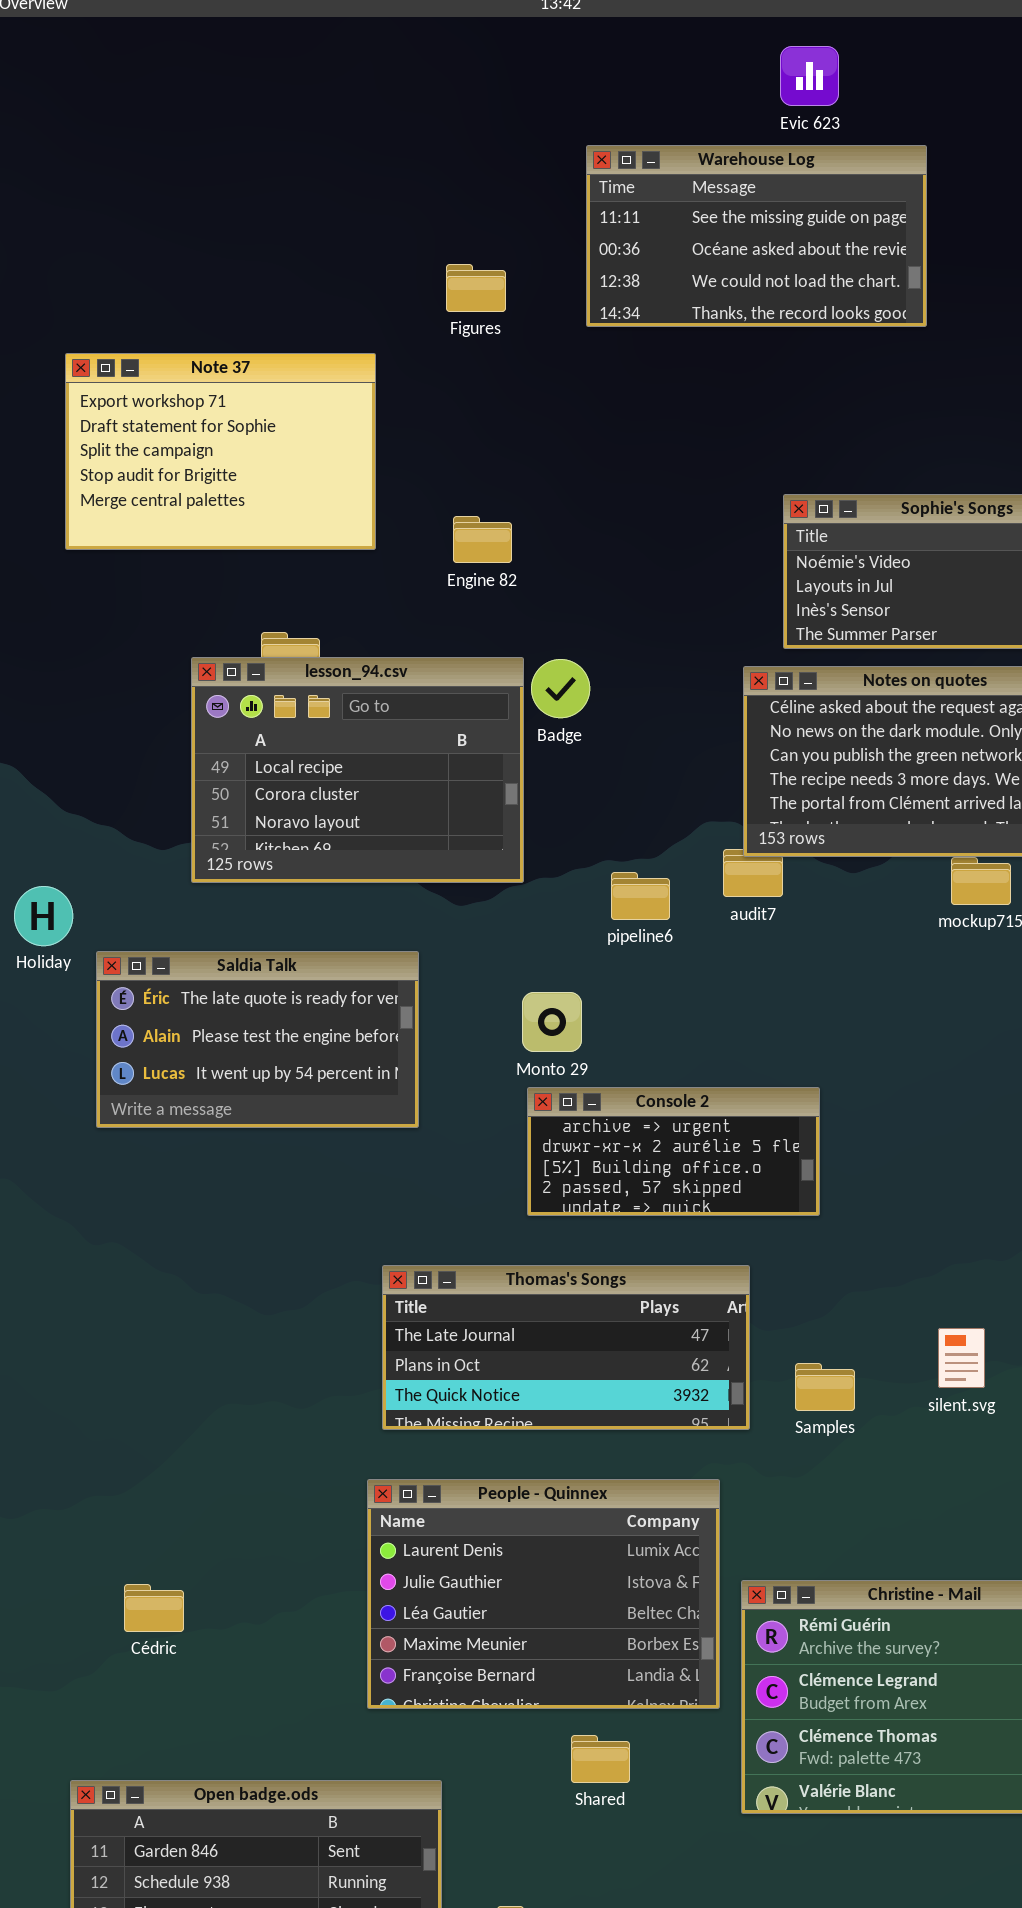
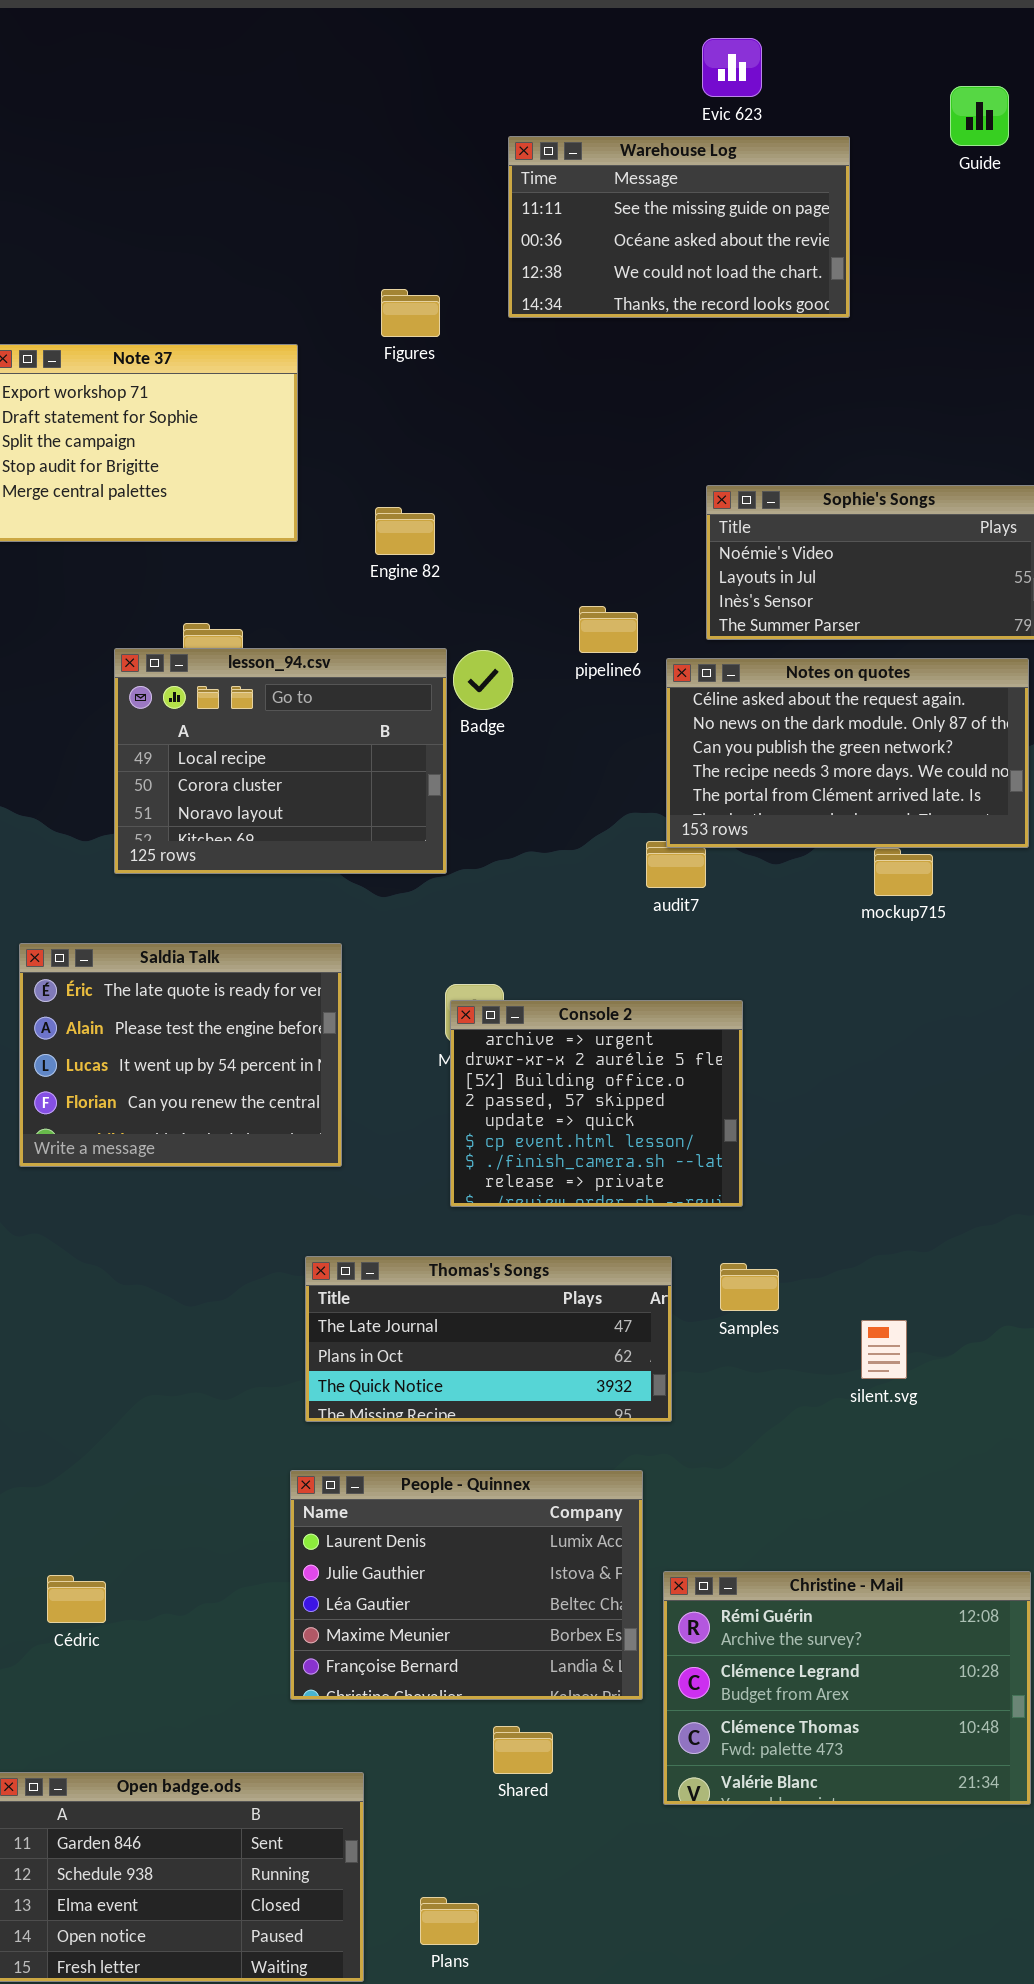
Figures: [446,264,506,312] -> [381,289,440,337], moved
pipeline6: [611,872,670,920] -> [579,606,638,653], moved
Saldia Talk: [96,951,419,1128] -> [19,943,342,1167], resized
Console 2: [527,1087,820,1216] -> [450,1000,743,1207], resized
Samples: [795,1363,855,1411] -> [720,1263,779,1311], moved

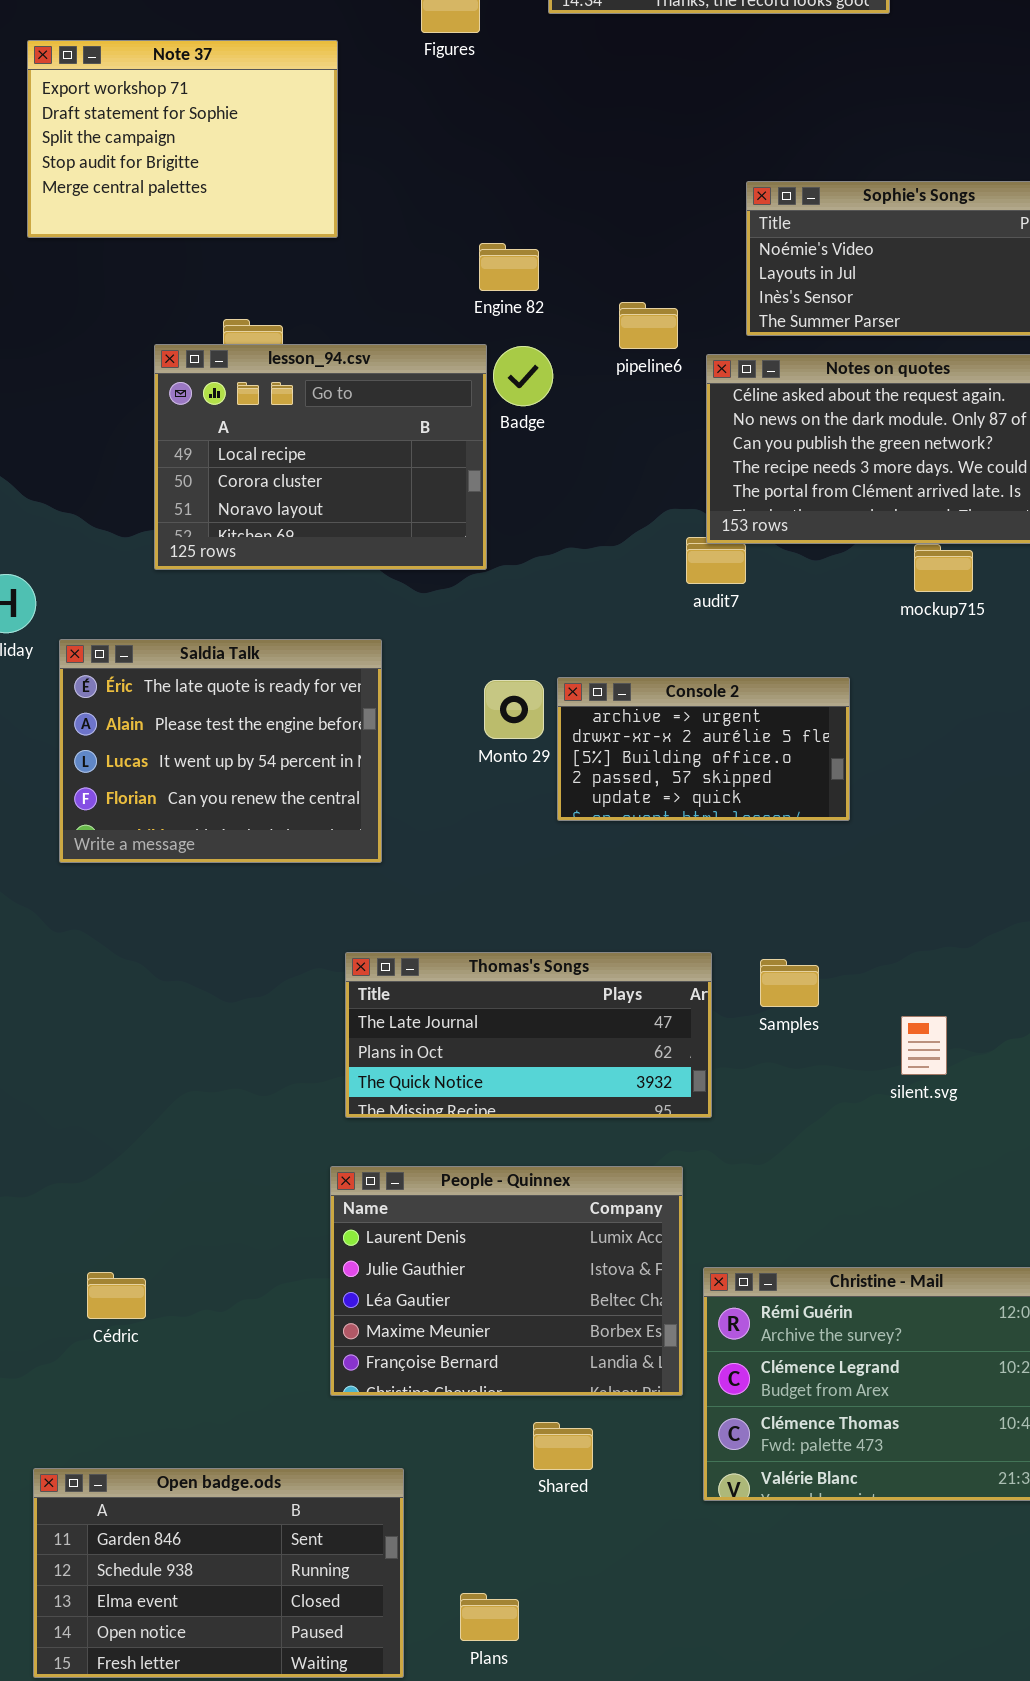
Engine 82: [375,507,435,555] -> [479,243,539,291], moved
Console 2: [450,1000,743,1207] -> [557,677,850,821], moved, resized

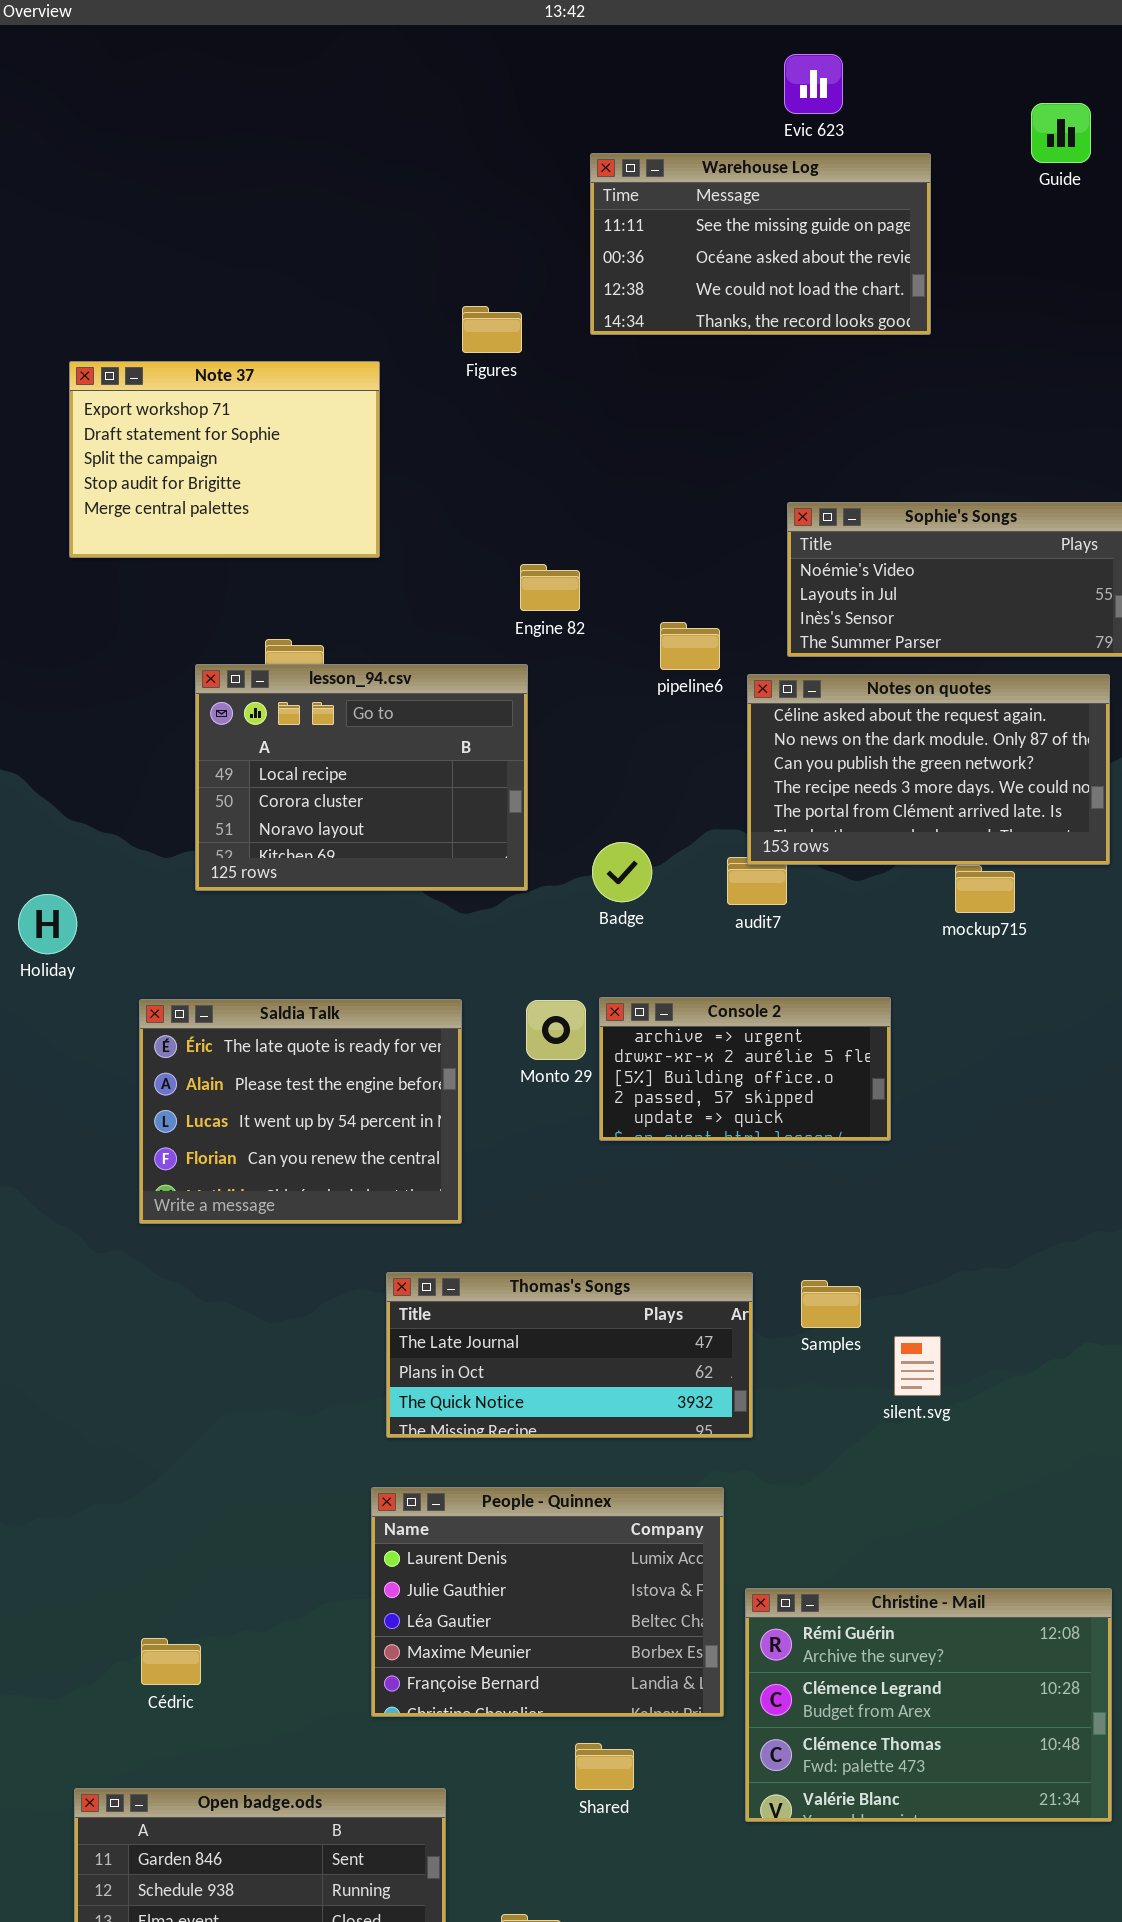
Badge: [493,346,553,406] -> [592,842,652,902], moved
Saldia Talk: [59,639,382,863] -> [139,999,462,1224], moved
silent.svg: [901,1016,947,1075] -> [894,1336,941,1396], moved
Cédric: [87,1272,146,1319] -> [141,1638,201,1685], moved

